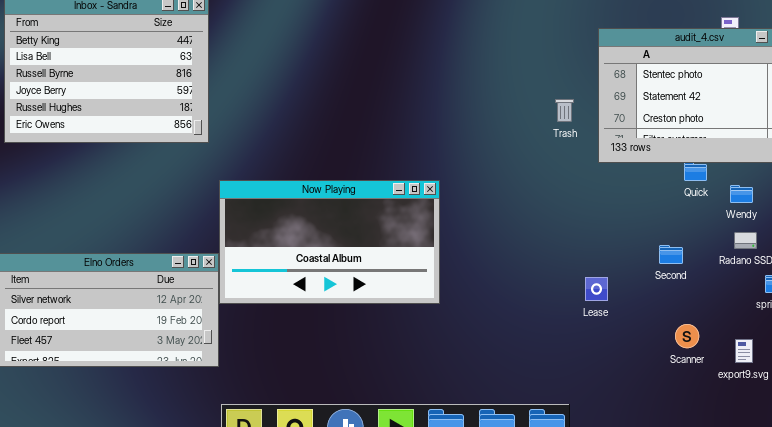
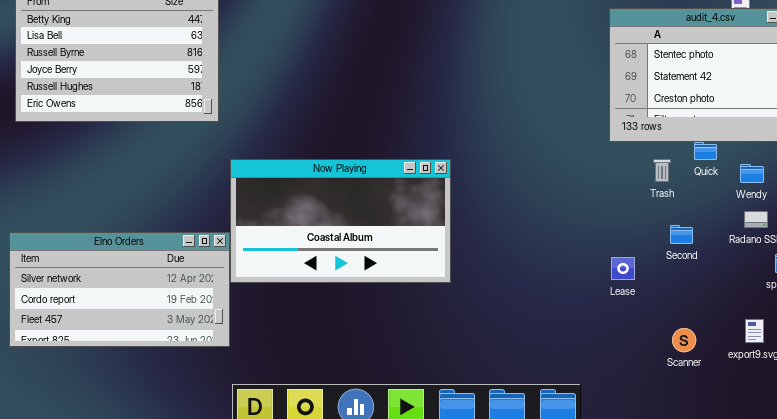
Trash: [555,99,574,122] -> [653,159,671,182], moved
Lease: [585,277,608,301] -> [611,257,635,280], moved
Scanner: [675,324,699,348] -> [672,328,696,352], moved

